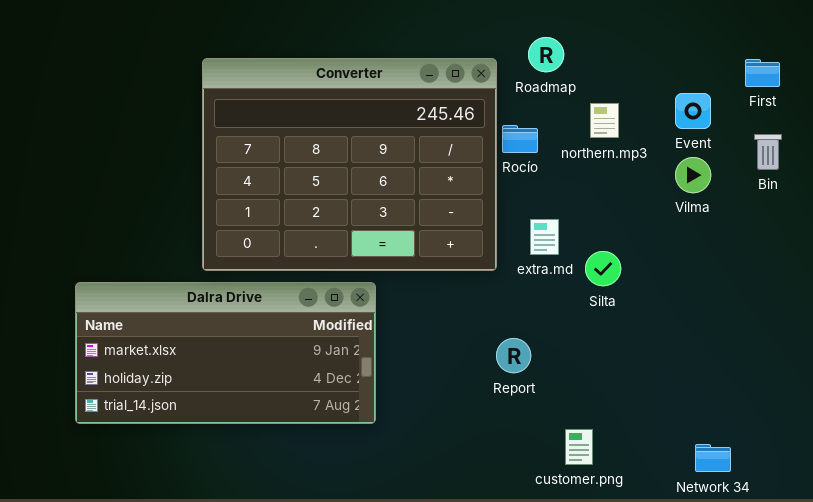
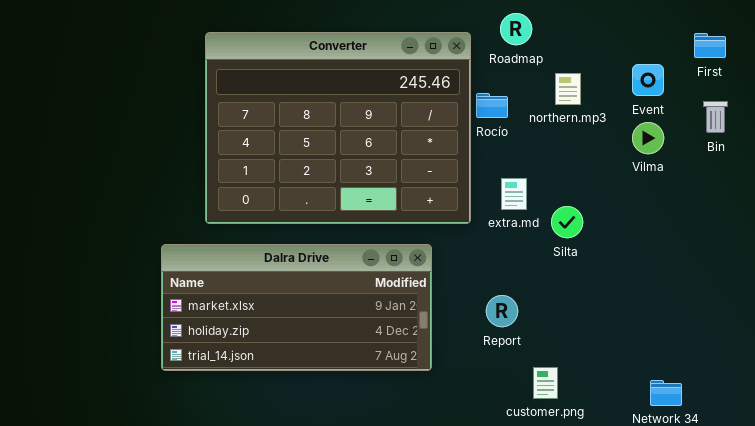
Dalra Drive: [75,282,376,424] -> [161,244,432,371], moved
Report: [496,338,531,373] -> [486,295,518,327], moved

